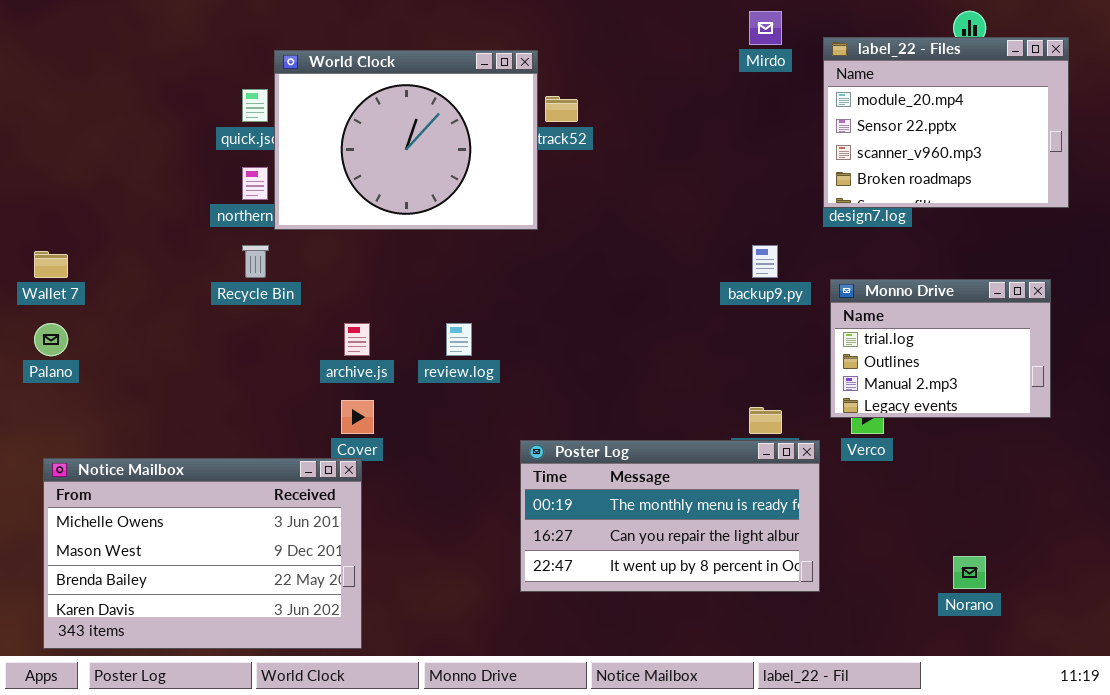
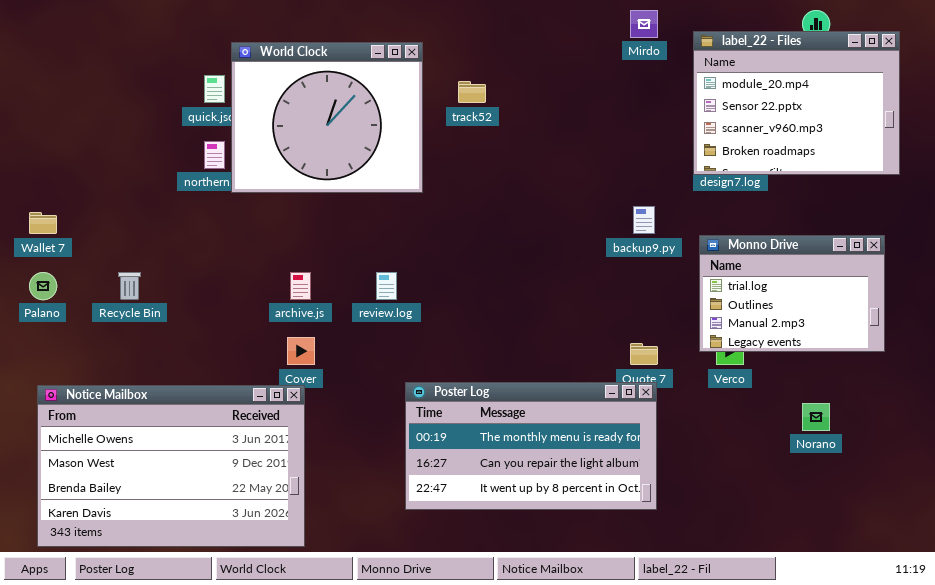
World Clock: [274,50,538,230] -> [231,42,423,193], resized
Recycle Bin: [242,245,269,278] -> [118,272,141,300], moved
Poster Log: [520,440,820,592] -> [405,382,657,510], moved
Norano: [953,556,986,589] -> [802,403,830,431], moved

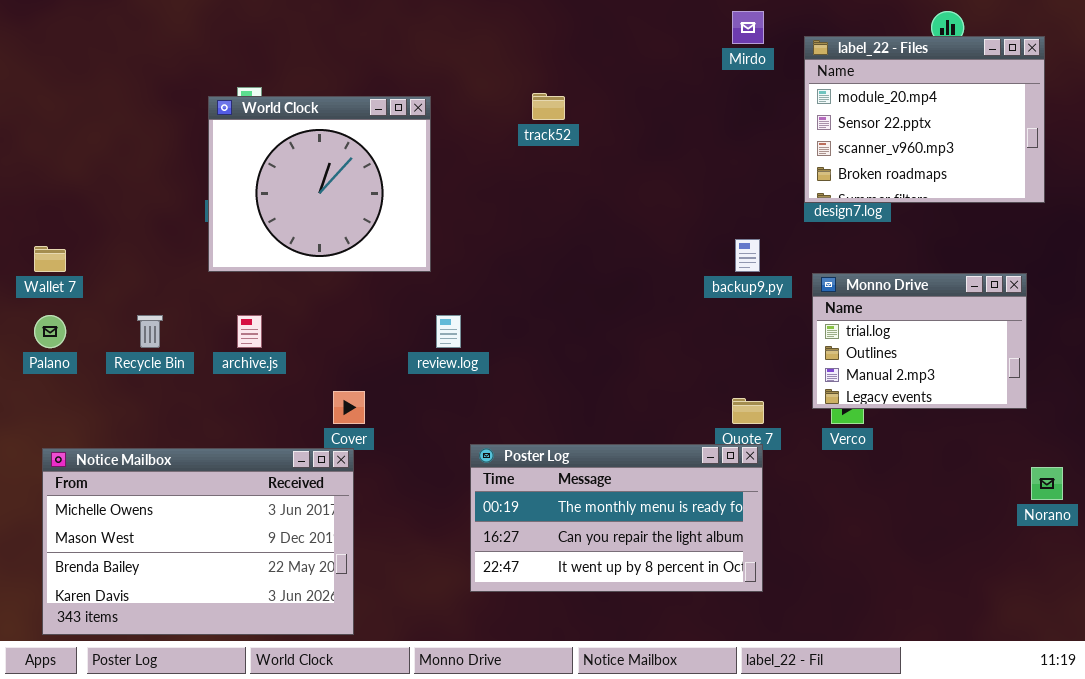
World Clock: [231,42,423,193] -> [208,96,431,272], moved
archive.js: [290,272,311,300] -> [237,315,262,348], moved
Norano: [802,403,830,431] -> [1031,467,1063,500], moved

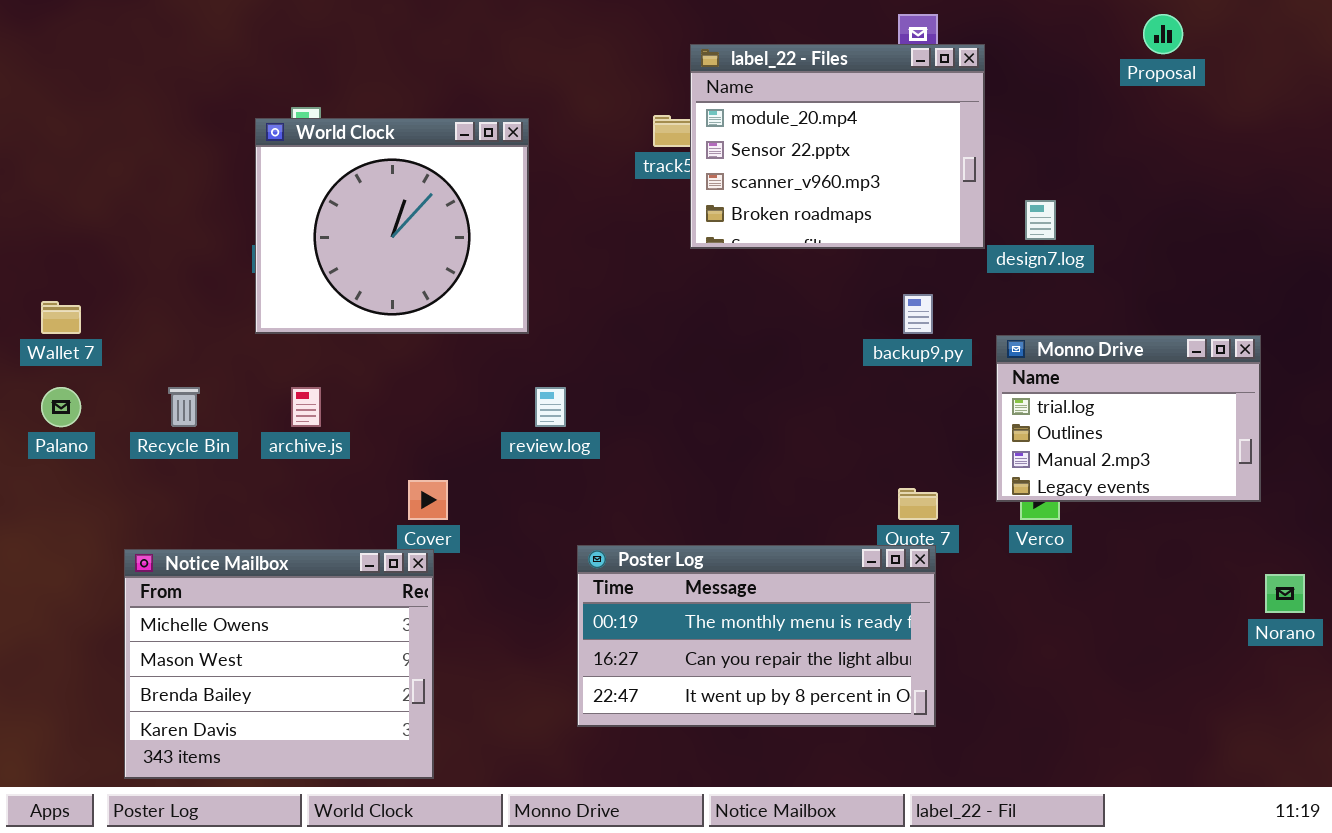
label_22 - Files: [804,36,1045,203] -> [690,44,985,249], moved
Notice Mailbox: [42,448,354,635] -> [124,549,434,779], resized

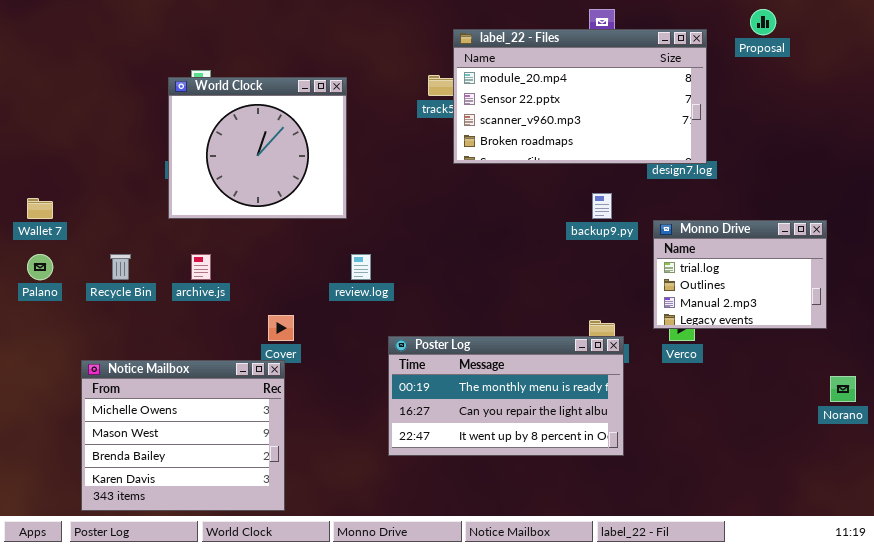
label_22 - Files: [690,44,985,249] -> [453,29,707,164], resized
Poster Log: [577,545,936,727] -> [388,336,624,456], moved

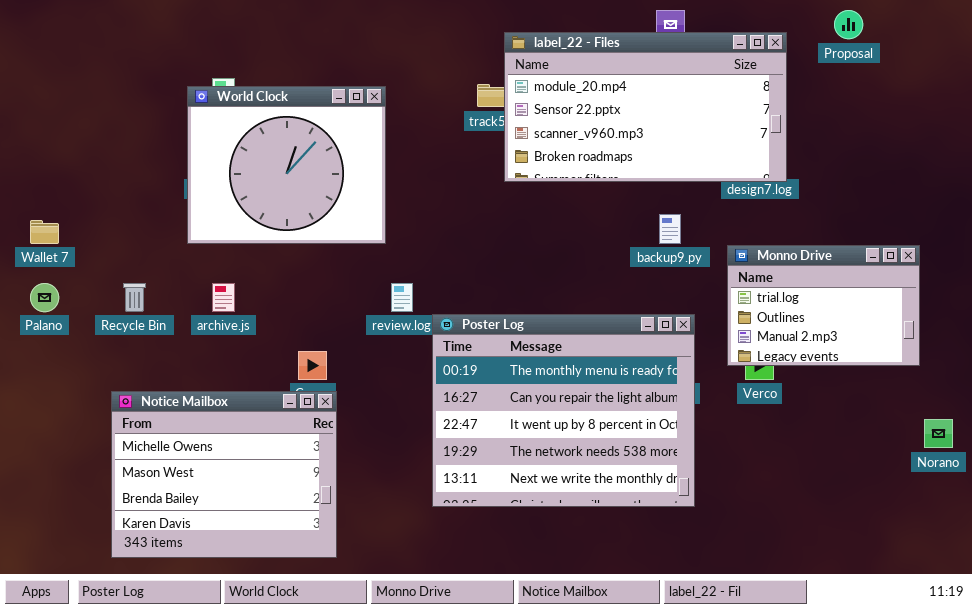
Poster Log: [388,336,624,456] -> [432,314,695,507], resized
Notice Mailbox: [81,360,285,511] -> [111,391,337,558], moved

